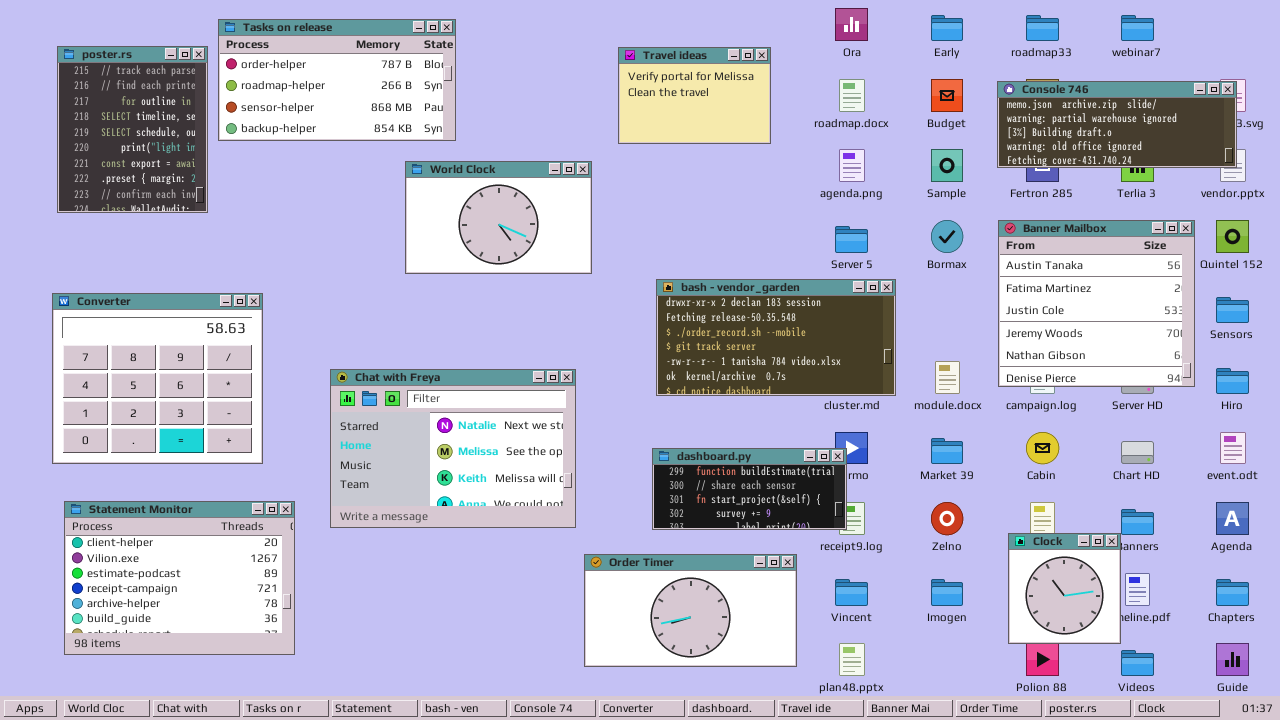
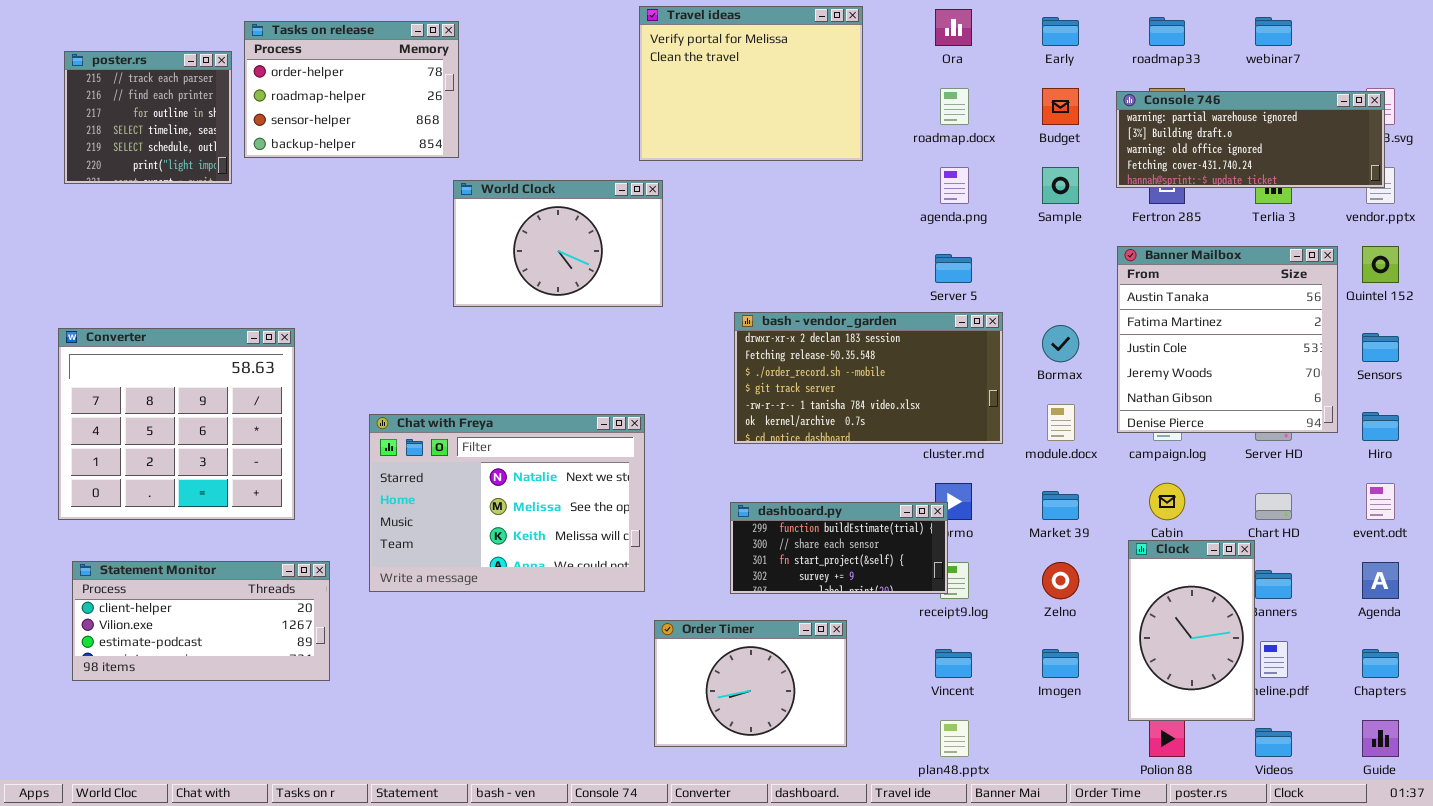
Tasks on release: [218,19,456,141] -> [244,21,459,158], resized
poster.rs: [57,46,208,213] -> [64,51,232,184], resized
Travel ideas: [618,47,771,144] -> [639,6,863,161], resized
Console 746: [997,81,1237,168] -> [1116,91,1385,188], scrolled down 1 row
Bormax: [931,220,963,253] -> [1042,325,1079,362], moved
Statement Monitor: [64,501,295,655] -> [72,561,330,681], resized
Clock: [1008,533,1121,644] -> [1128,540,1255,721], resized
Order Timer: [584,554,797,667] -> [654,620,847,747], resized

